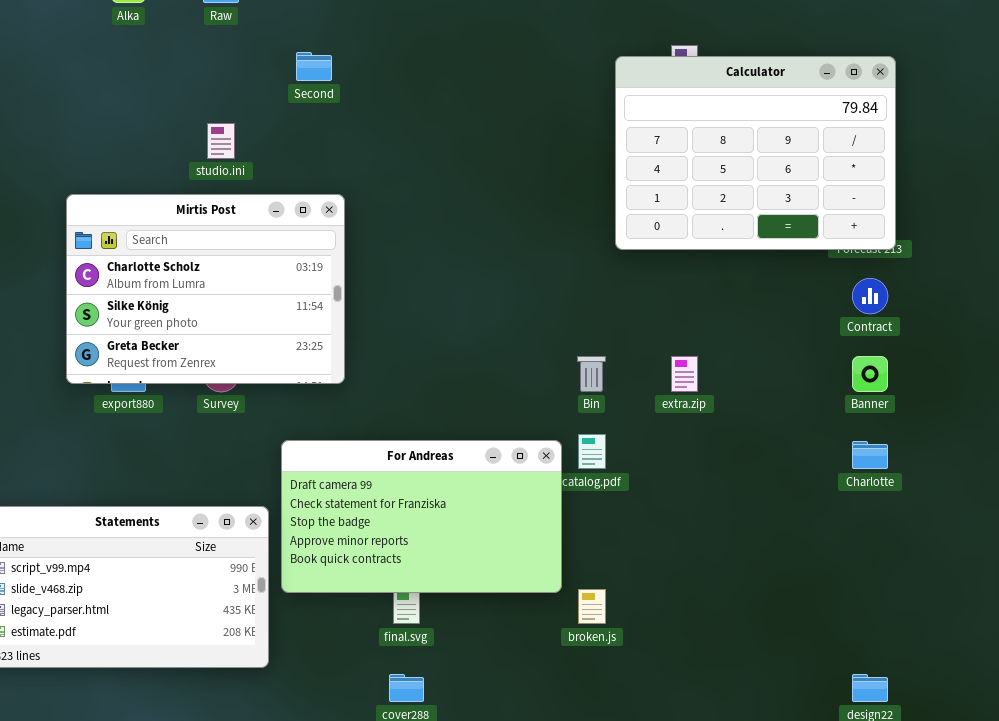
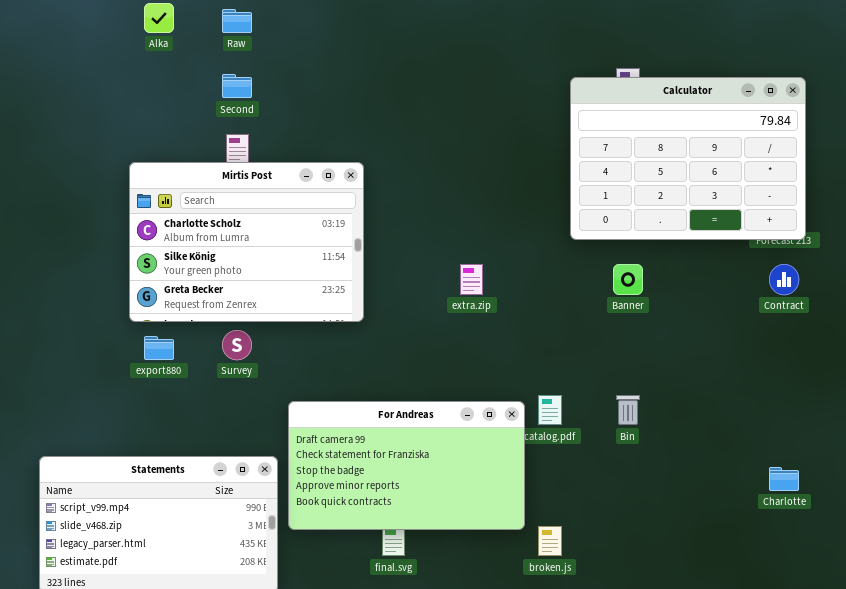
Second: [296,52,332,81] -> [222,74,252,98], moved
Mirtis Post: [66,194,345,384] -> [129,162,364,322], moved
Bin: [577,356,606,392] -> [616,395,640,425], moved
extra.zip: [671,356,698,392] -> [460,264,483,295], moved
Banner: [852,356,888,392] -> [613,264,643,295], moved
Charlotte: [852,441,888,469] -> [769,467,799,491], moved

